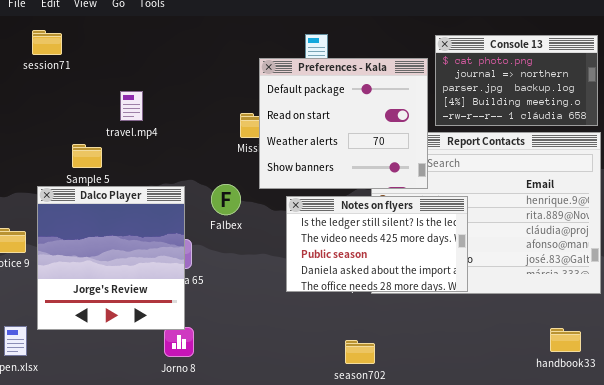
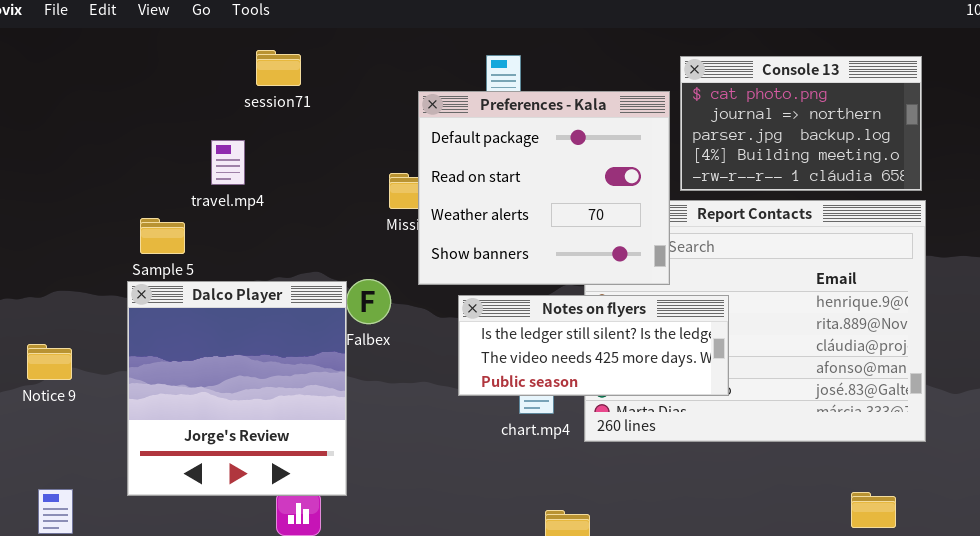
session71: [32,30,62,55] -> [256,50,301,86], moved
Dalco Player: [37,186,185,330] -> [127,281,347,496], moved
Notes on flyers: [286,196,468,292] -> [458,295,729,396], resized

